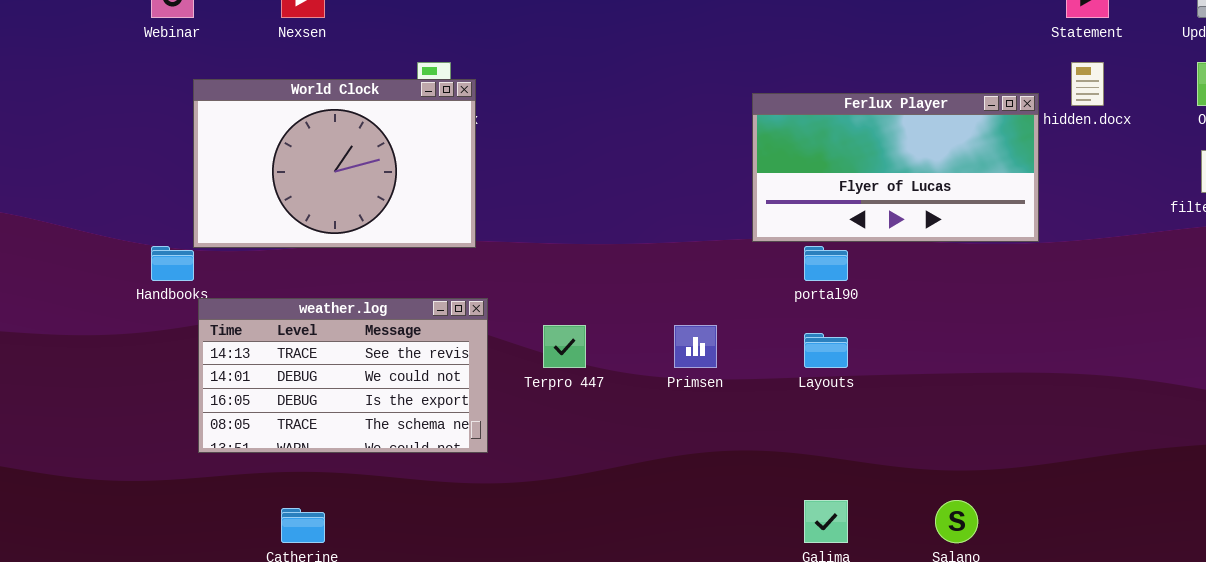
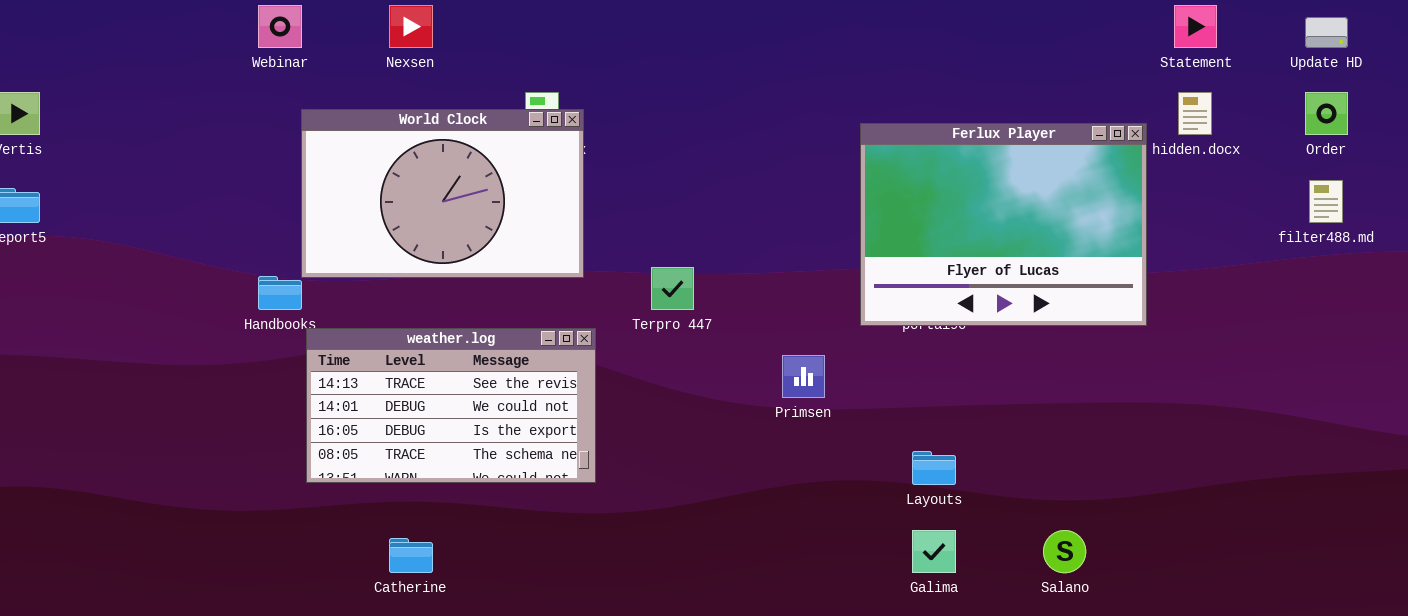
Ferlux Player: [752,93,1039,242] -> [860,123,1147,326], resized
Terpro 447: [543,325,586,368] -> [651,267,694,310], moved
Layouts: [804,333,848,368] -> [912,451,956,485], moved

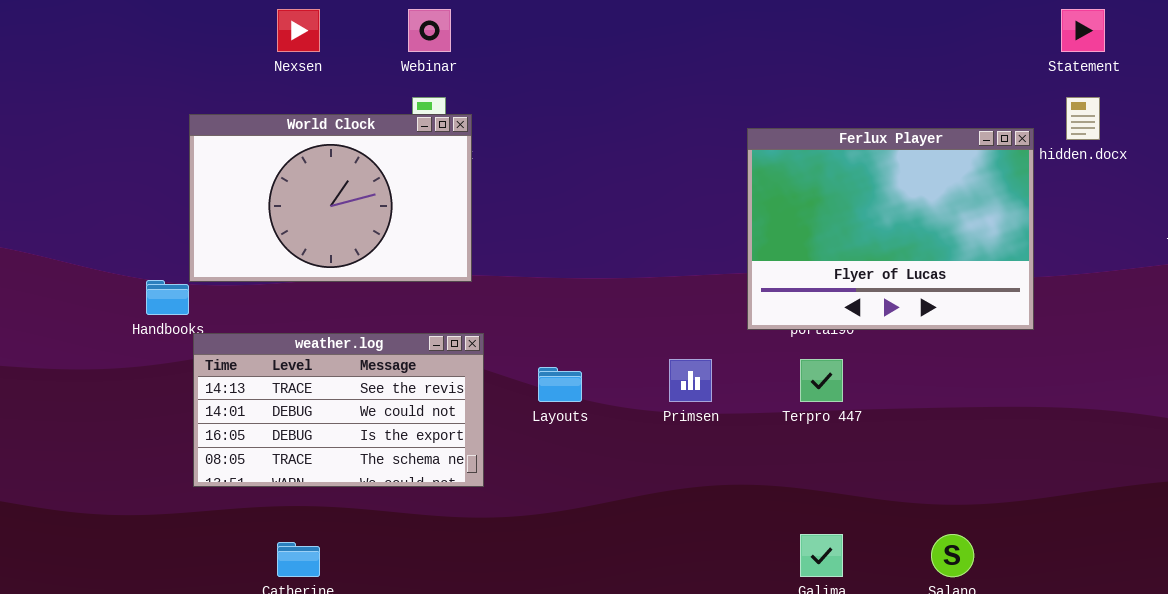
Webinar: [258,5,302,48] -> [408,9,451,52], moved
Terpro 447: [651,267,694,310] -> [800,359,843,402], moved
Layouts: [912,451,956,485] -> [538,367,582,402], moved

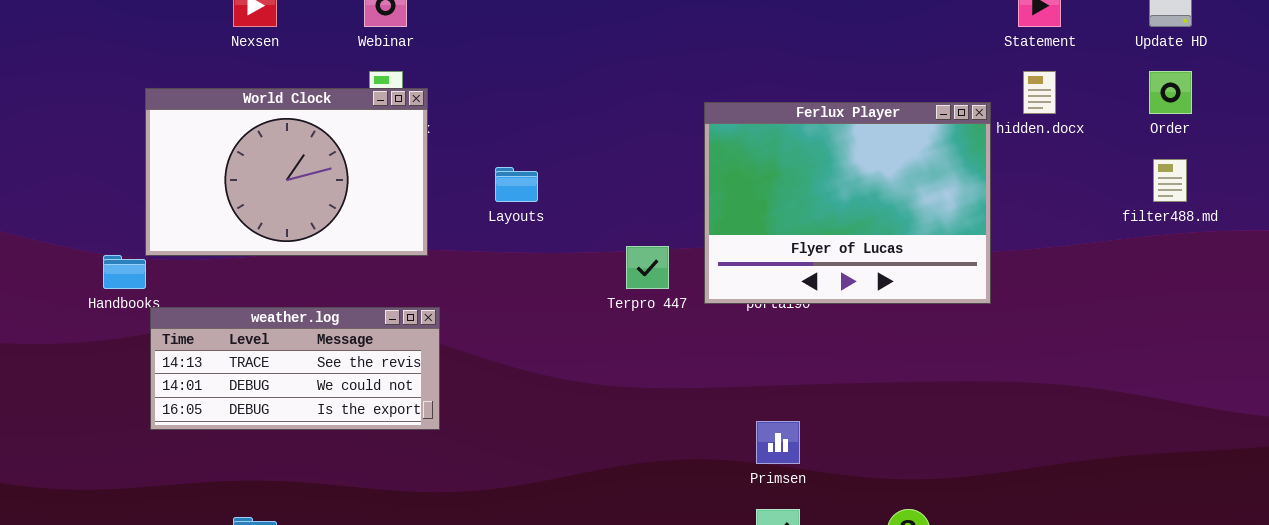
weather.log: [193,333,484,487] -> [150,307,440,430], resized
Primsen: [669,359,712,402] -> [756,421,800,464], moved
Terpro 447: [800,359,843,402] -> [626,246,669,289], moved
Layouts: [538,367,582,402] -> [495,167,538,202], moved

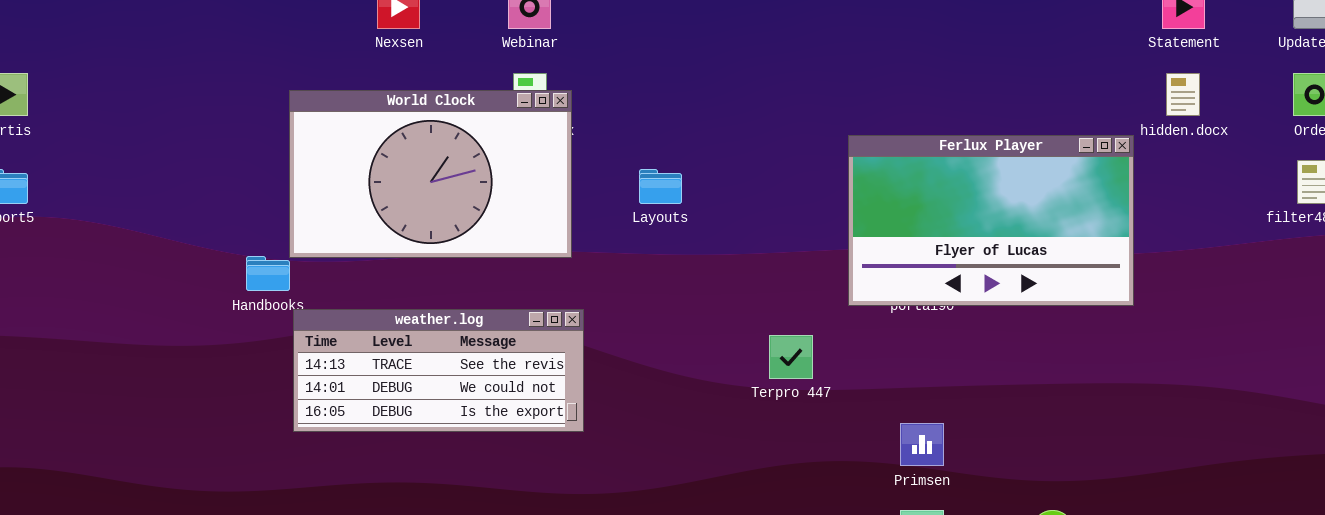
Ferlux Player: [704,102,991,304] -> [848,135,1134,306], resized
Terpro 447: [626,246,669,289] -> [769,335,813,379], moved

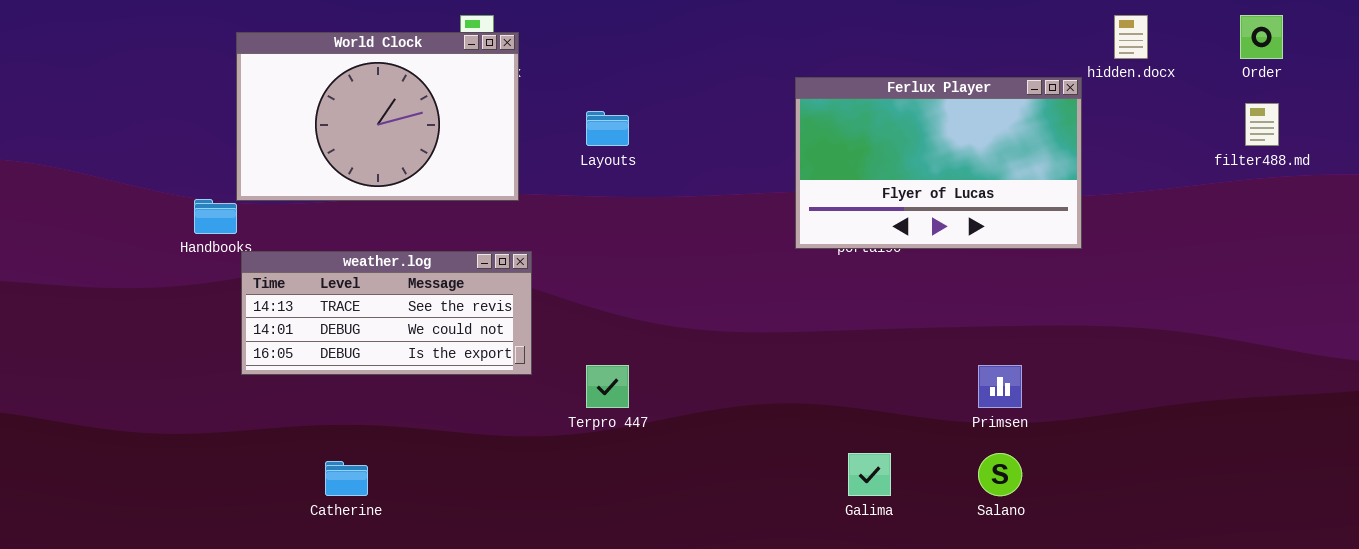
Terpro 447: [769,335,813,379] -> [586,365,629,408], moved
Primsen: [900,423,944,466] -> [978,365,1022,408], moved

